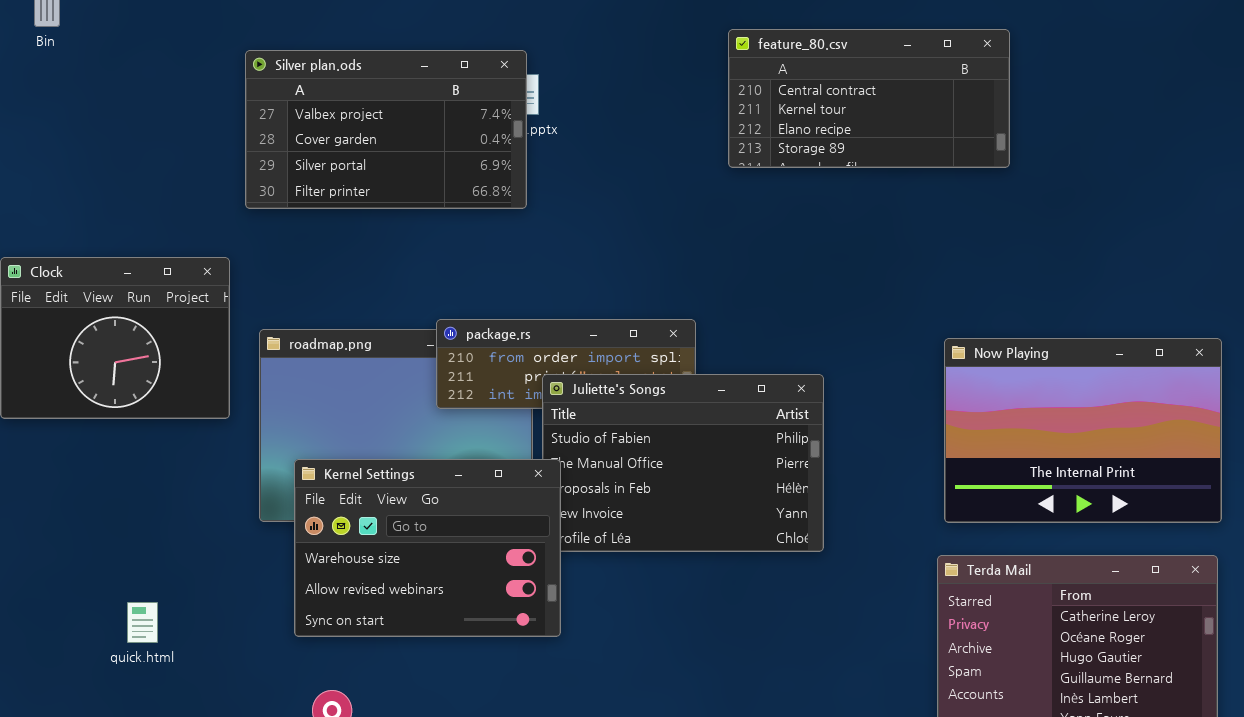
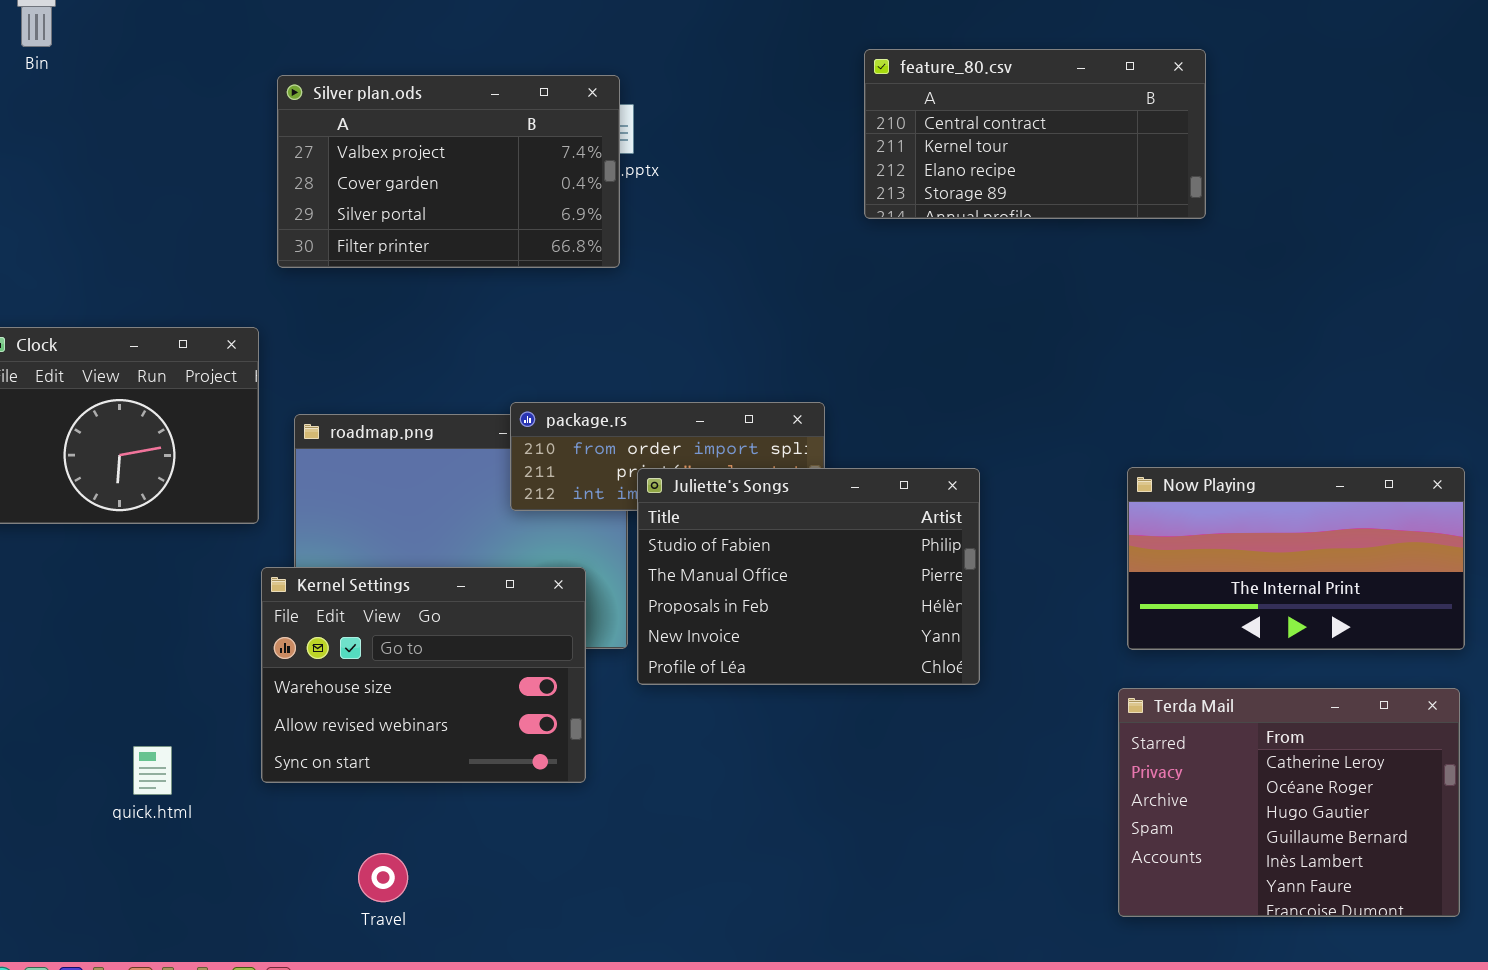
Now Playing: [944,338,1222,523] -> [1127,467,1465,650], resized
Kernel Settings: [294,459,561,637] -> [261,567,586,783], moved

